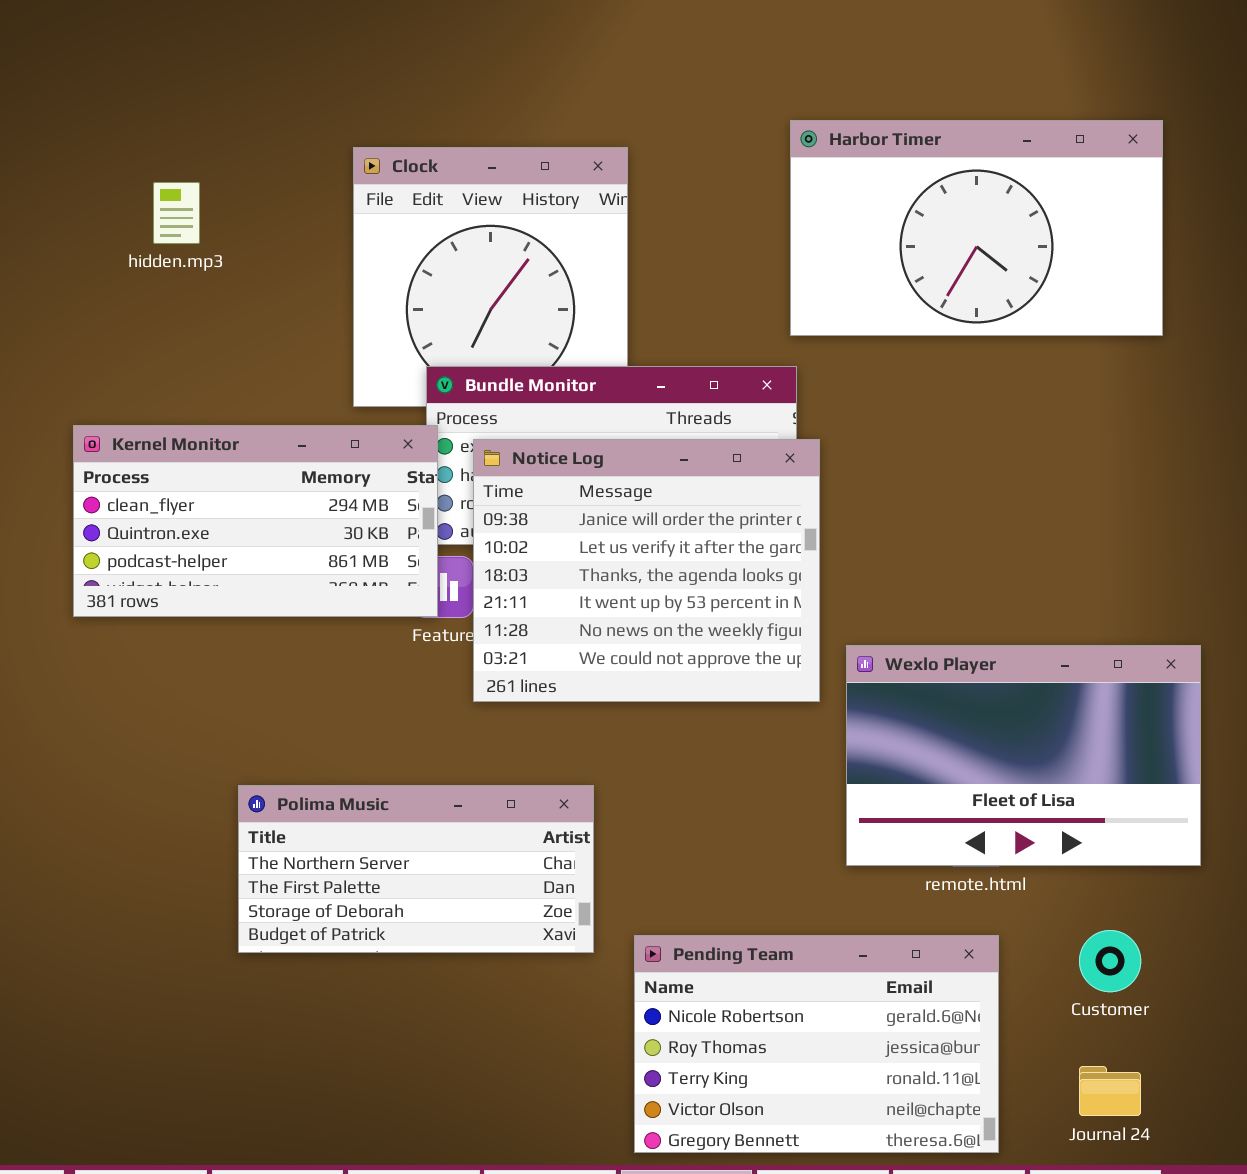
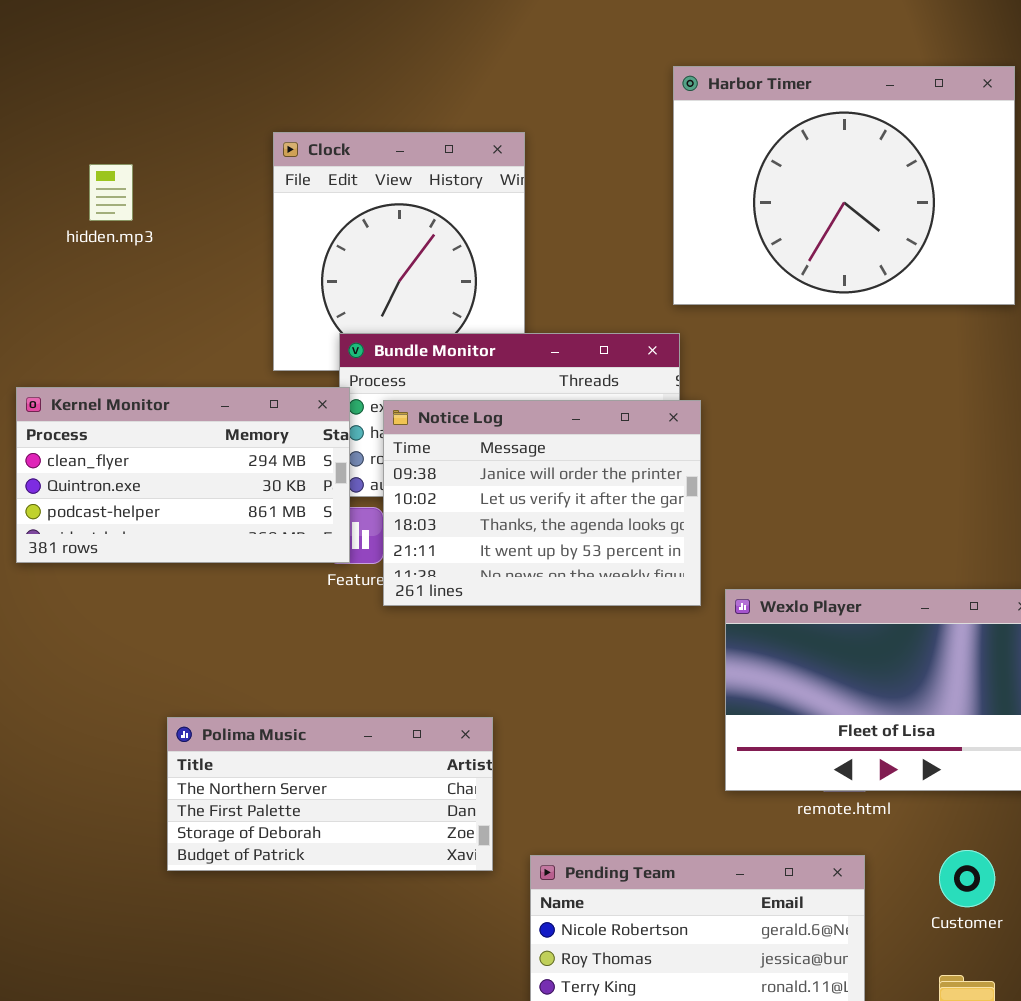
Harbor Timer: [790,120,1163,336] -> [673,66,1015,305], resized
Notice Log: [473,439,820,702] -> [383,400,701,606], resized

